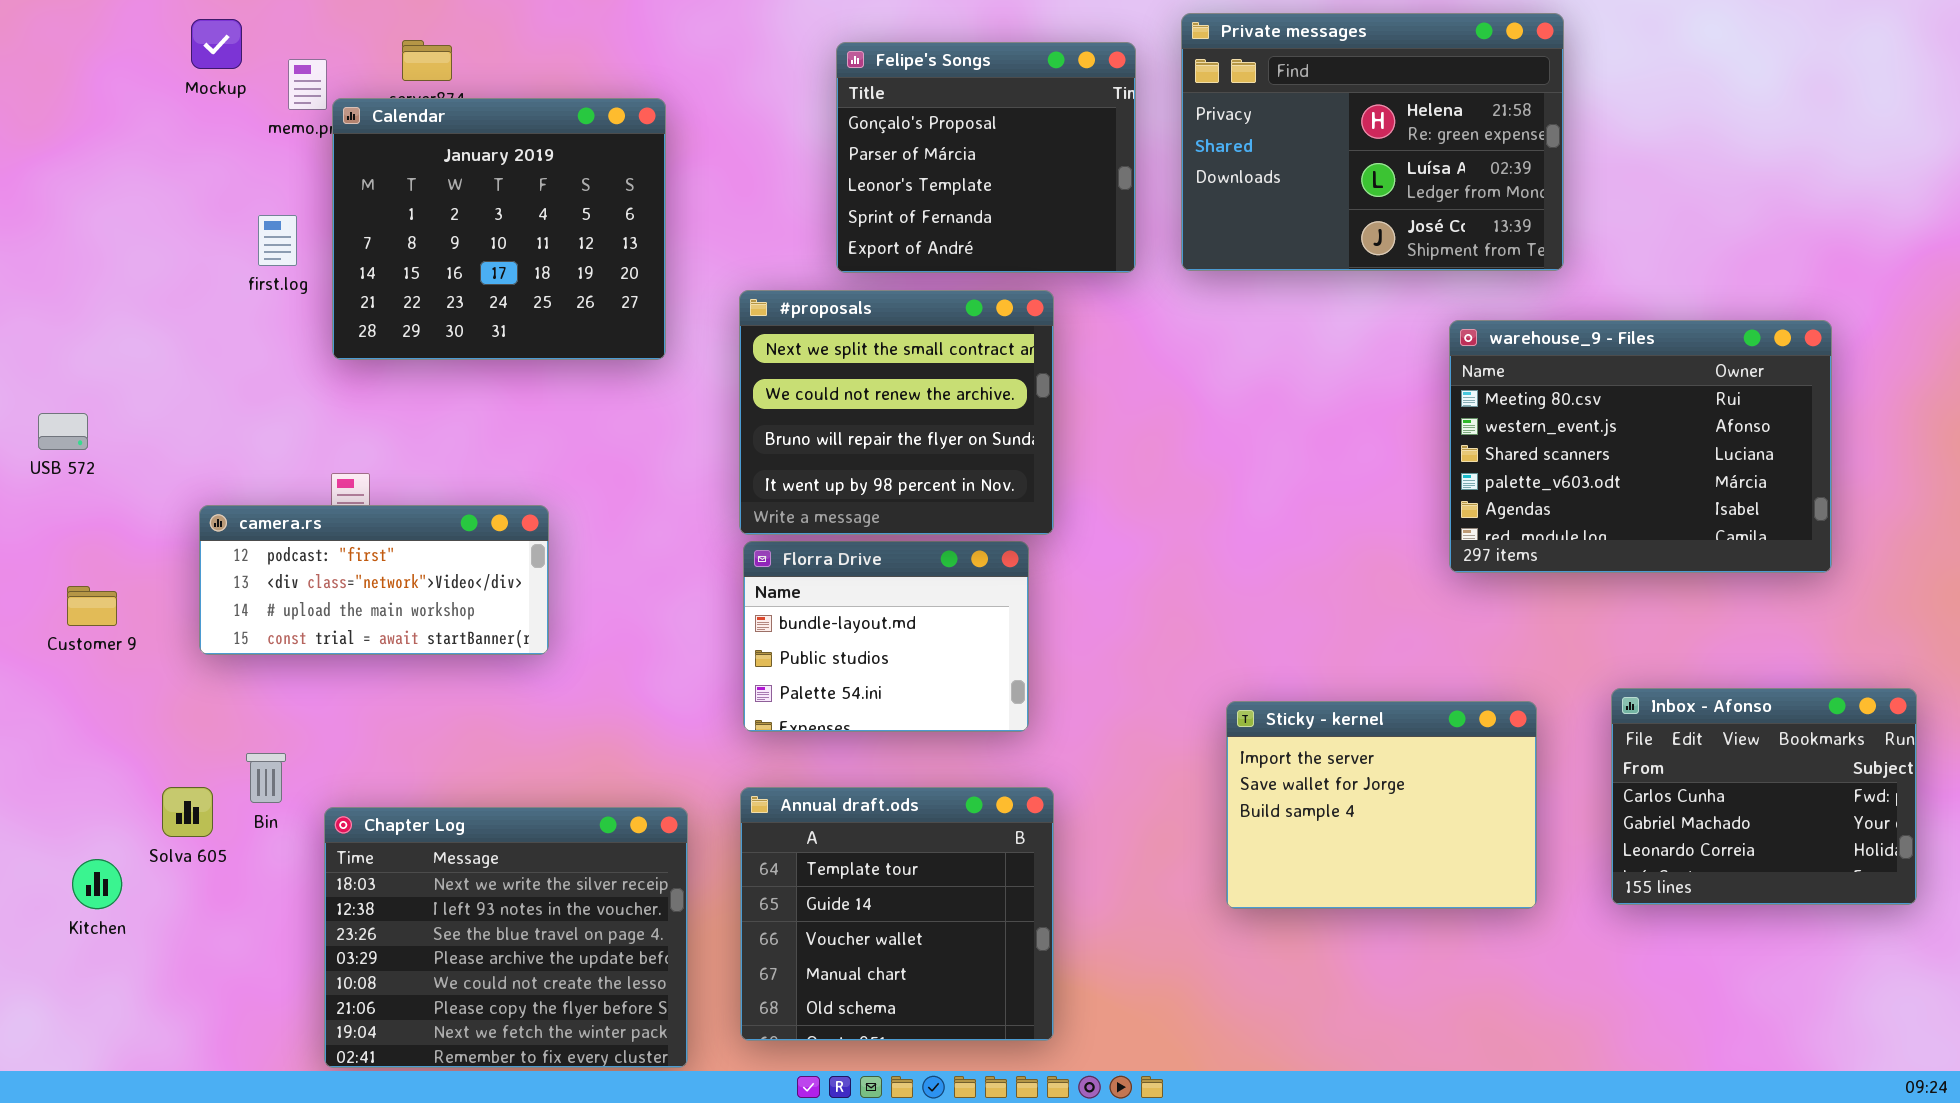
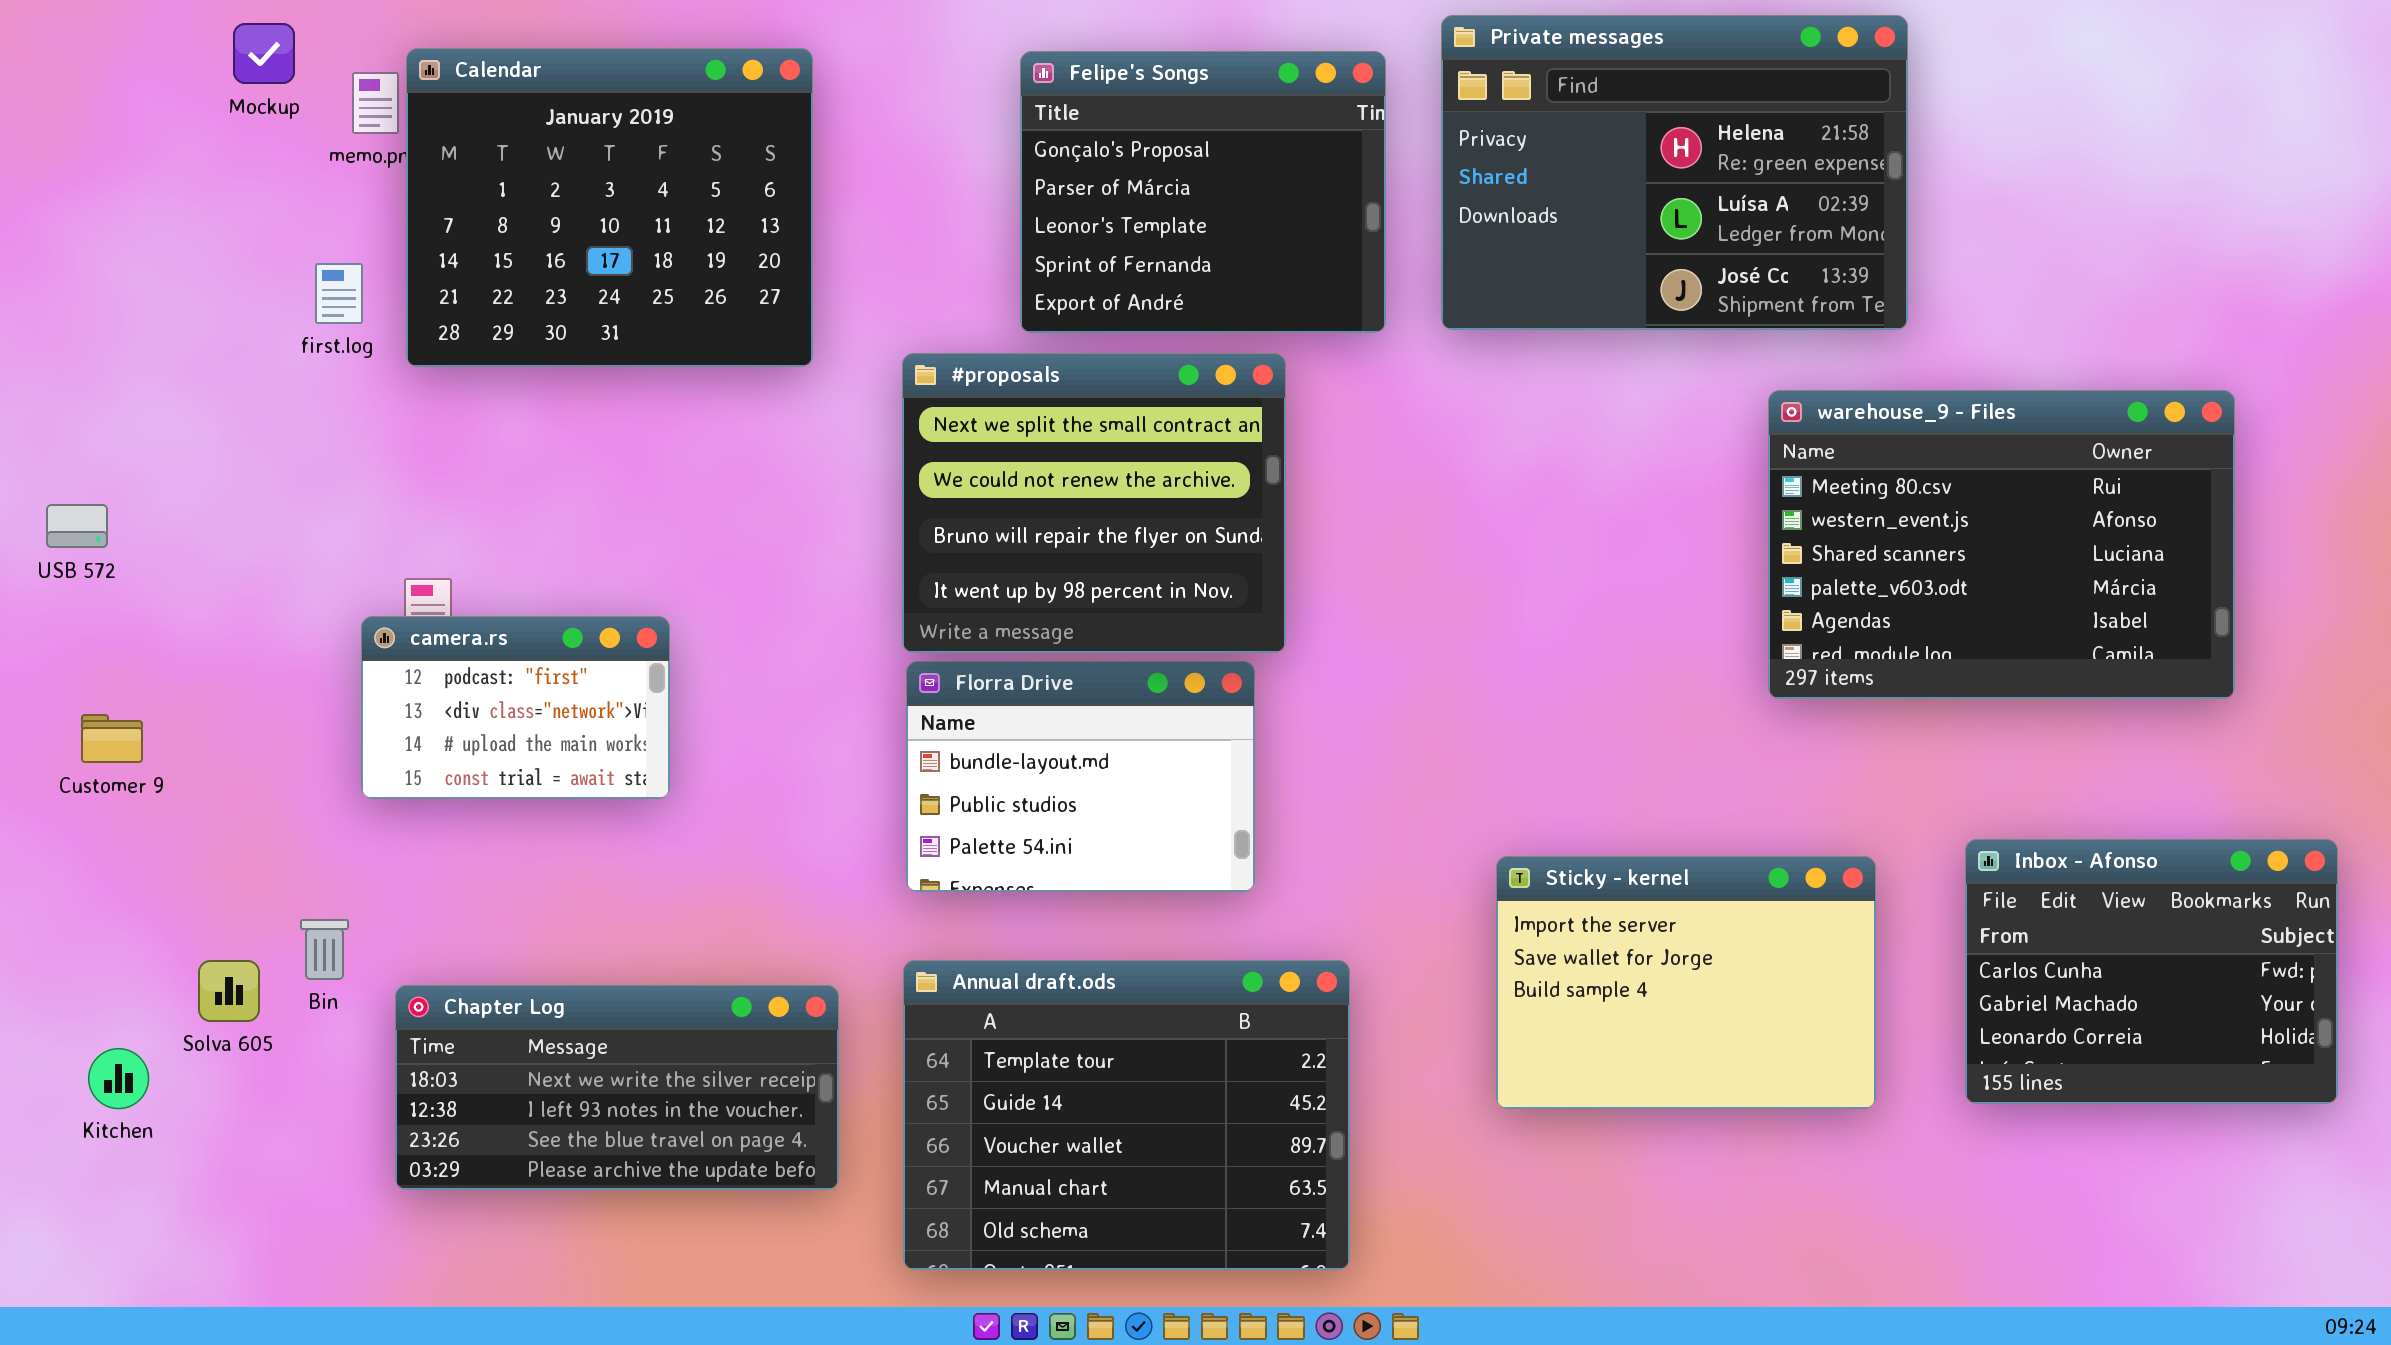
Calendar: [332,98,666,360] -> [406,48,813,367], moved
camera.rs: [199,505,549,655] -> [361,616,670,799], resized
Annual draft.ods: [740,787,1054,1041] -> [903,960,1350,1270], resized
Chapter Log: [324,807,688,1068] -> [395,985,839,1190], resized

